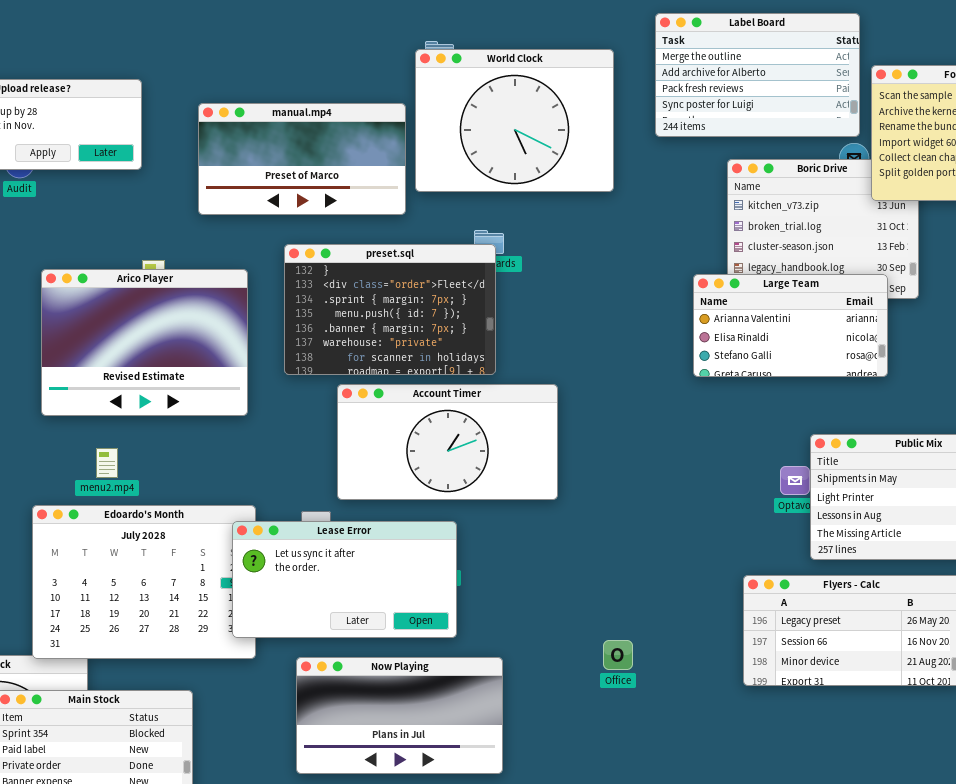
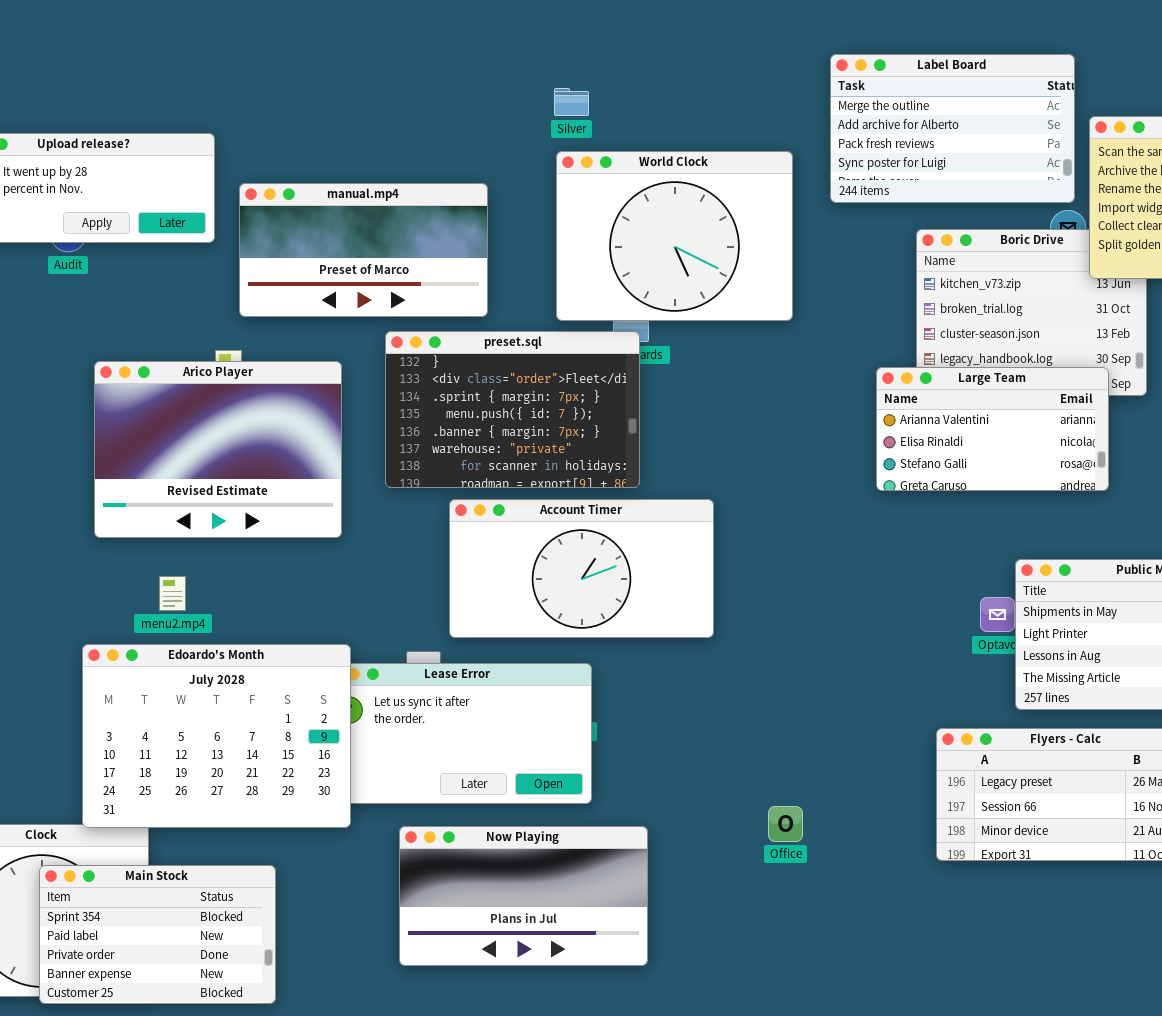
World Clock: [415,49,614,192] -> [556,151,793,321], moved
manual.mp4: [198,103,406,215] -> [239,183,488,317], moved
Edoardo's Month: [32,505,256,659] -> [82,644,351,828], raised

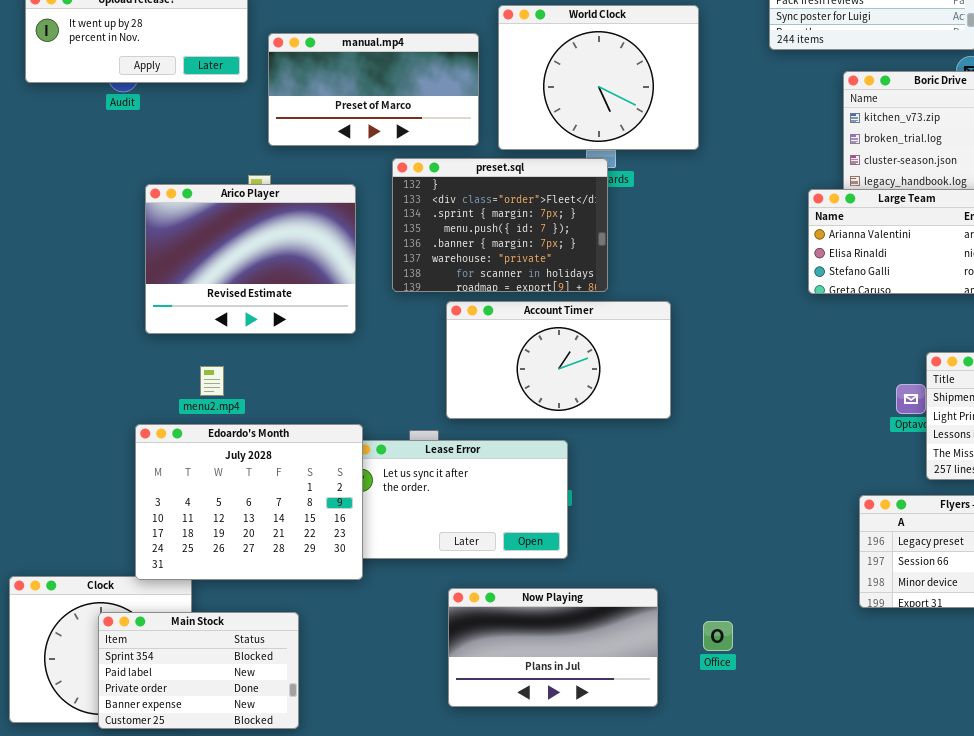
World Clock: [556,151,793,321] -> [498,5,699,150], moved
Office: [768,806,803,842] -> [703,621,733,651], moved
Now Playing: [399,826,648,966] -> [448,588,658,707], moved

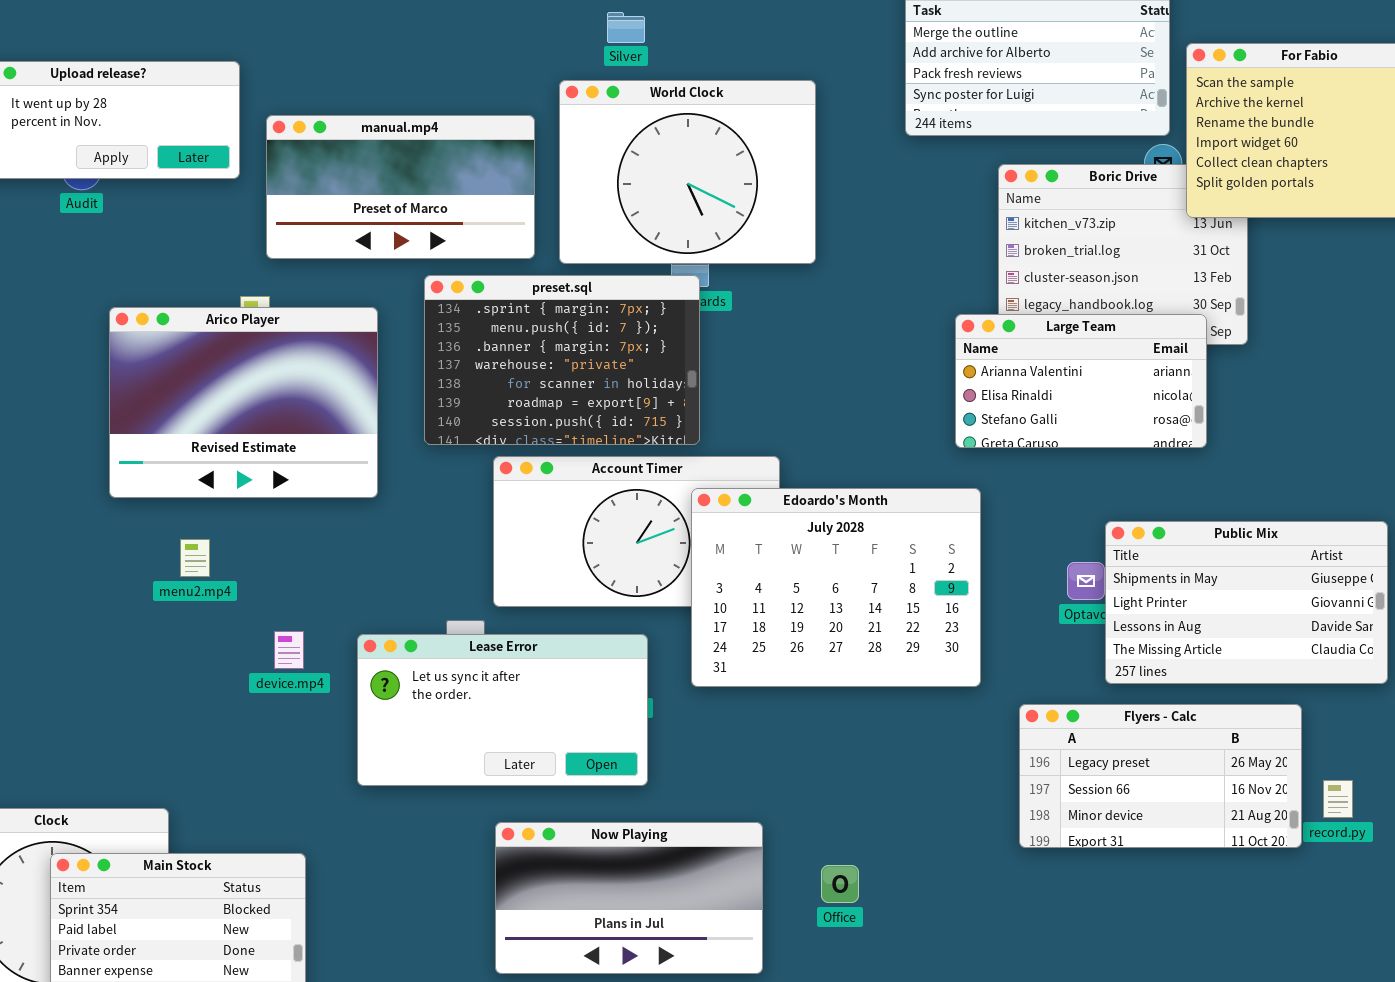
preset.sql: [392,158,608,292] -> [424,275,700,445], scrolled down 2 rows
Edoardo's Month: [135,424,363,580] -> [691,488,981,687], moved

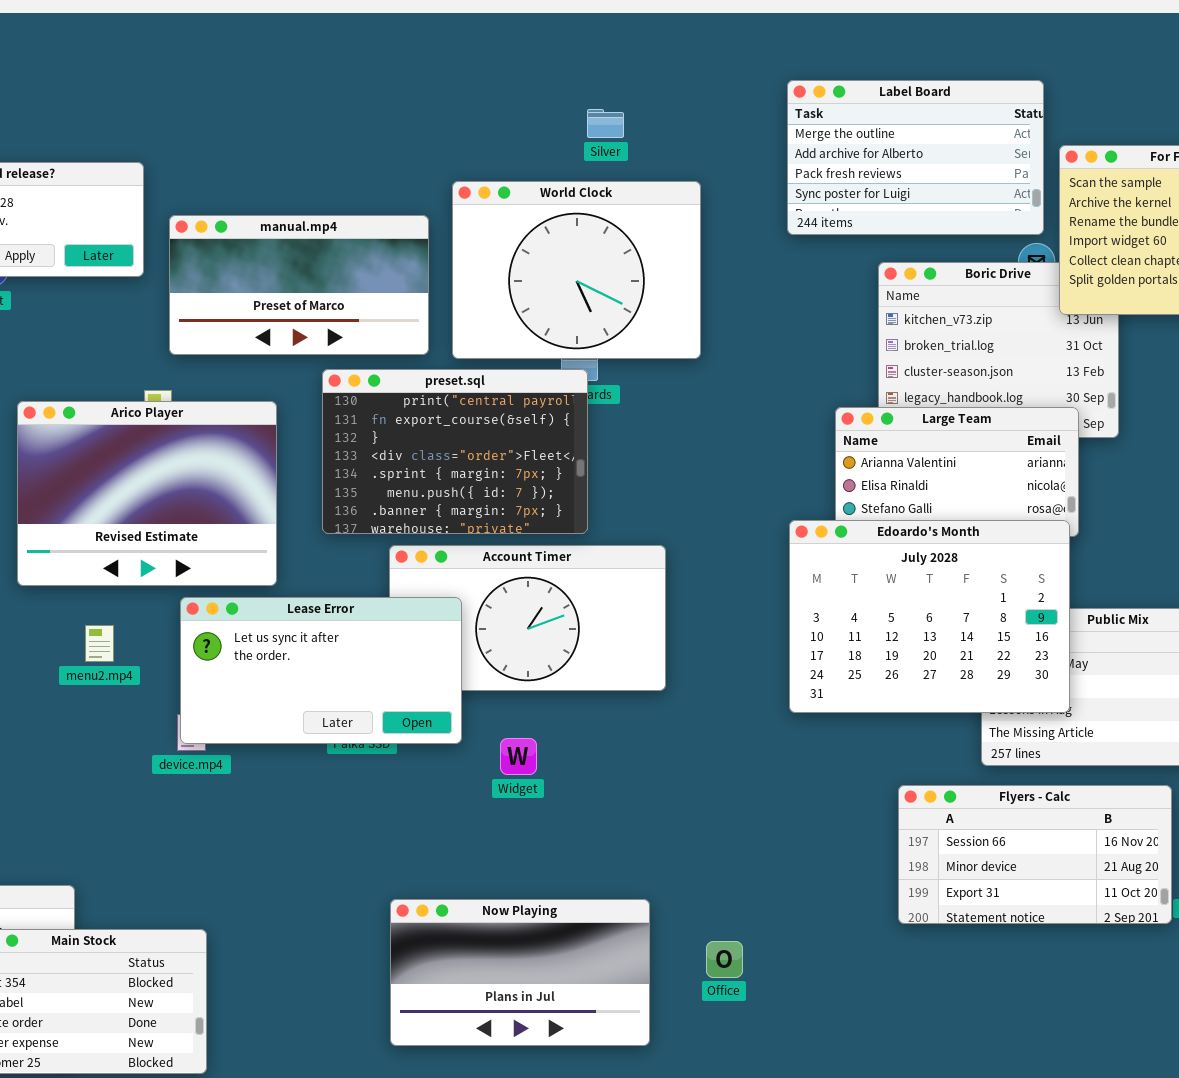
Silver: [607,12,645,43] -> [587,109,624,138], moved
preset.sql: [424,275,700,445] -> [322,369,588,534], scrolled up 4 rows
Edoardo's Month: [691,488,981,687] -> [789,520,1070,713], moved
Lease Error: [357,634,648,786] -> [180,597,462,744], moved
Flyers - Calc: [1019,704,1302,848] -> [898,785,1172,924], scrolled down 1 row

